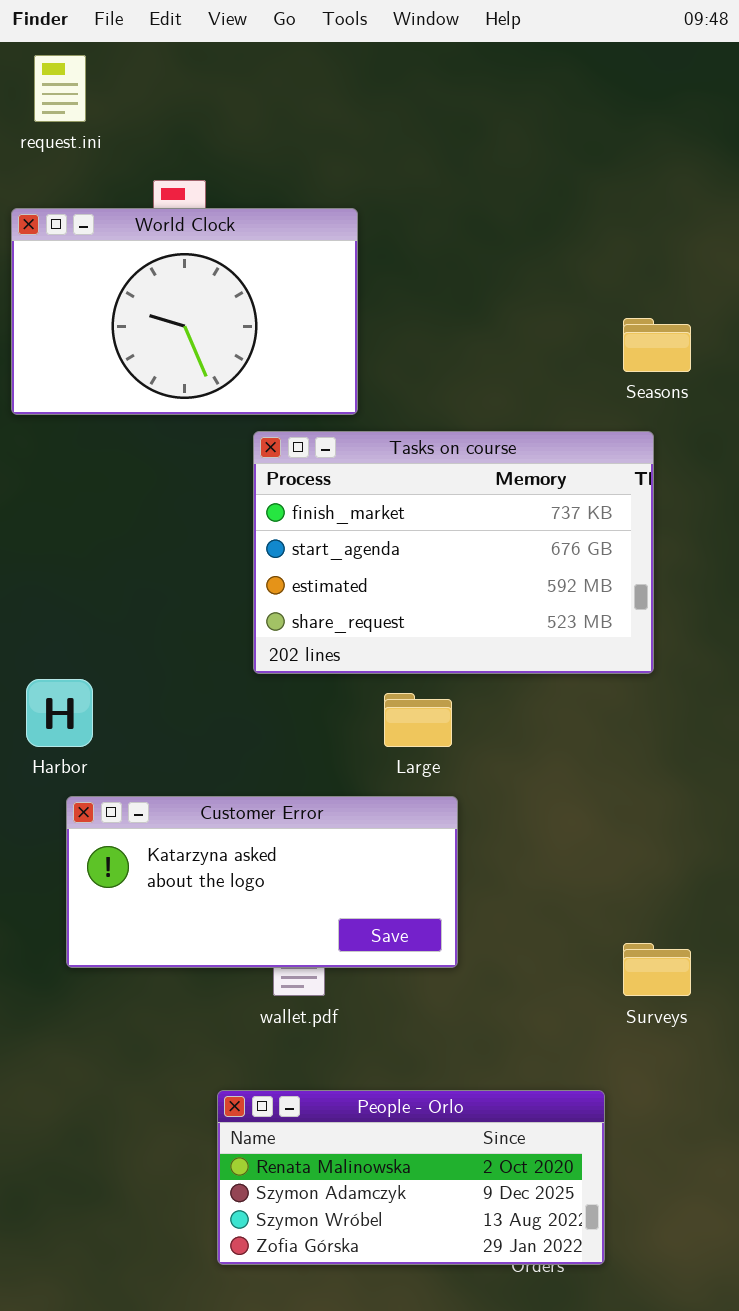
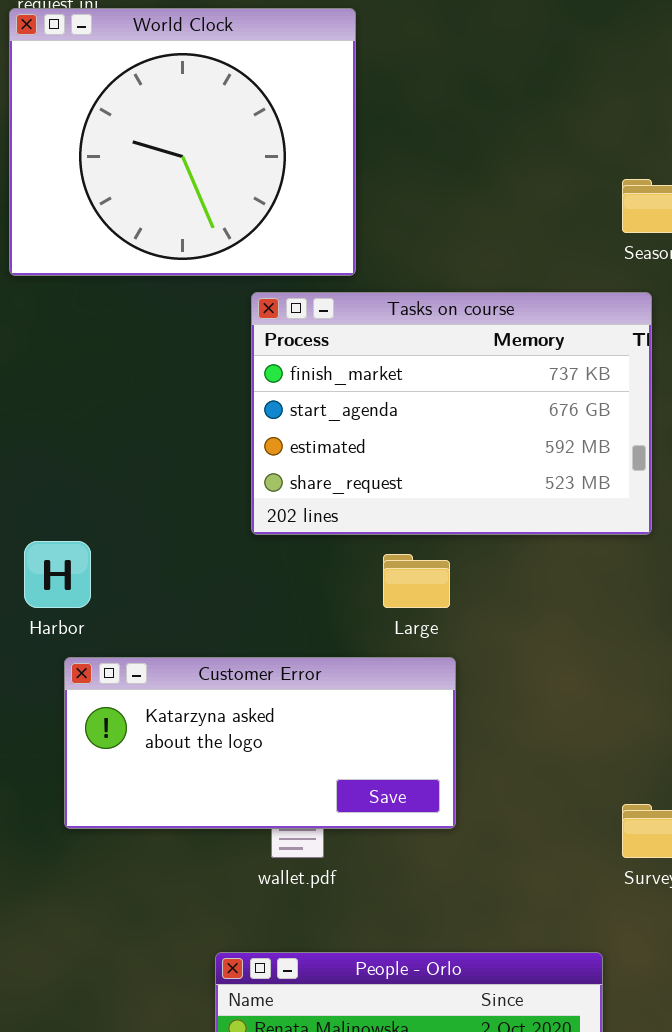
World Clock: [11,208,358,415] -> [9,8,356,276], resized

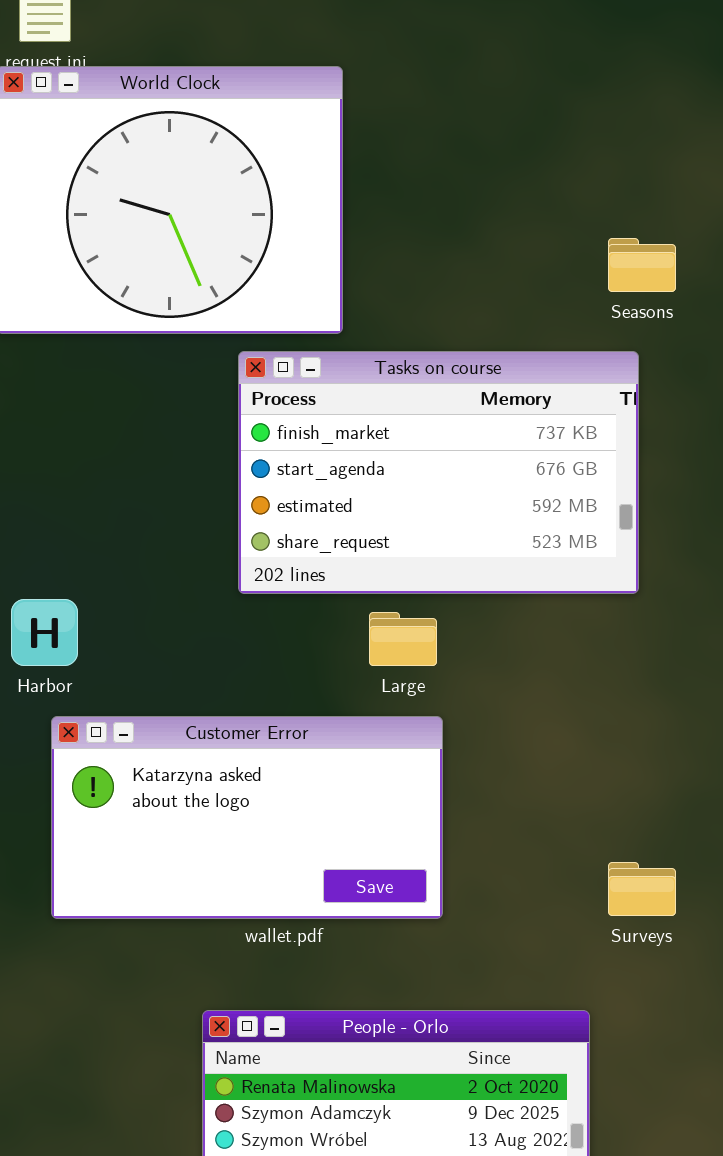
Customer Error: [64,657,456,829] -> [51,716,443,919], resized

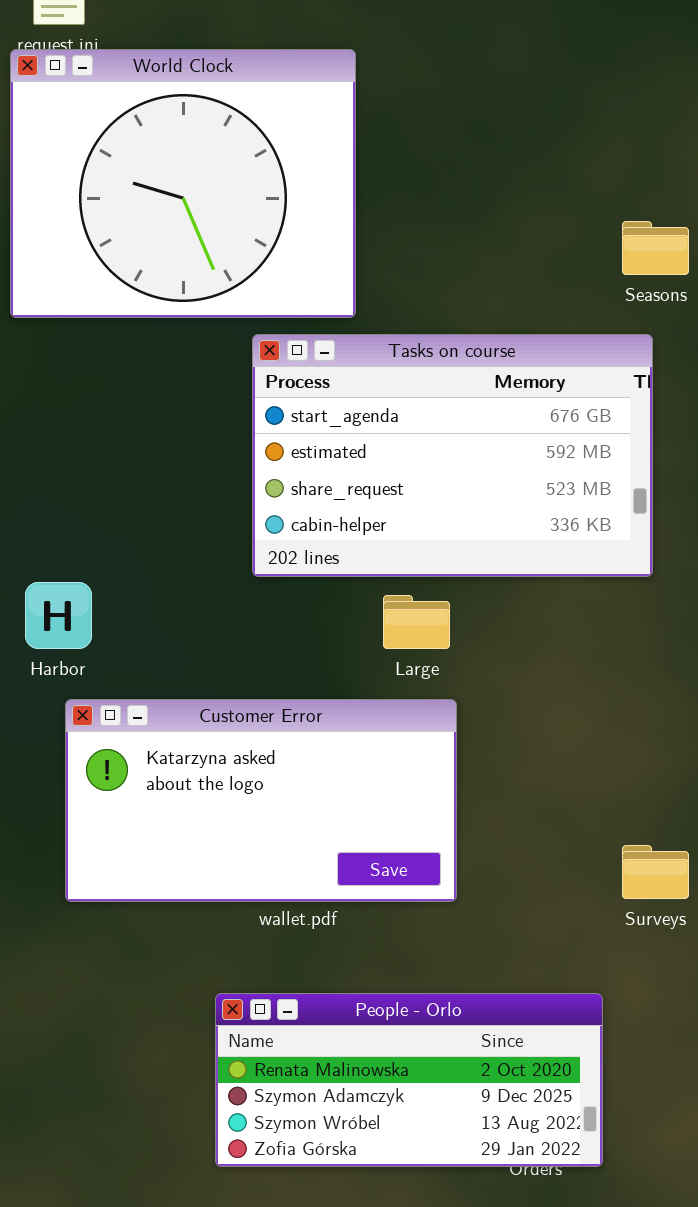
Tasks on course: [238,351,639,594] -> [252,334,653,577], scrolled down 1 row

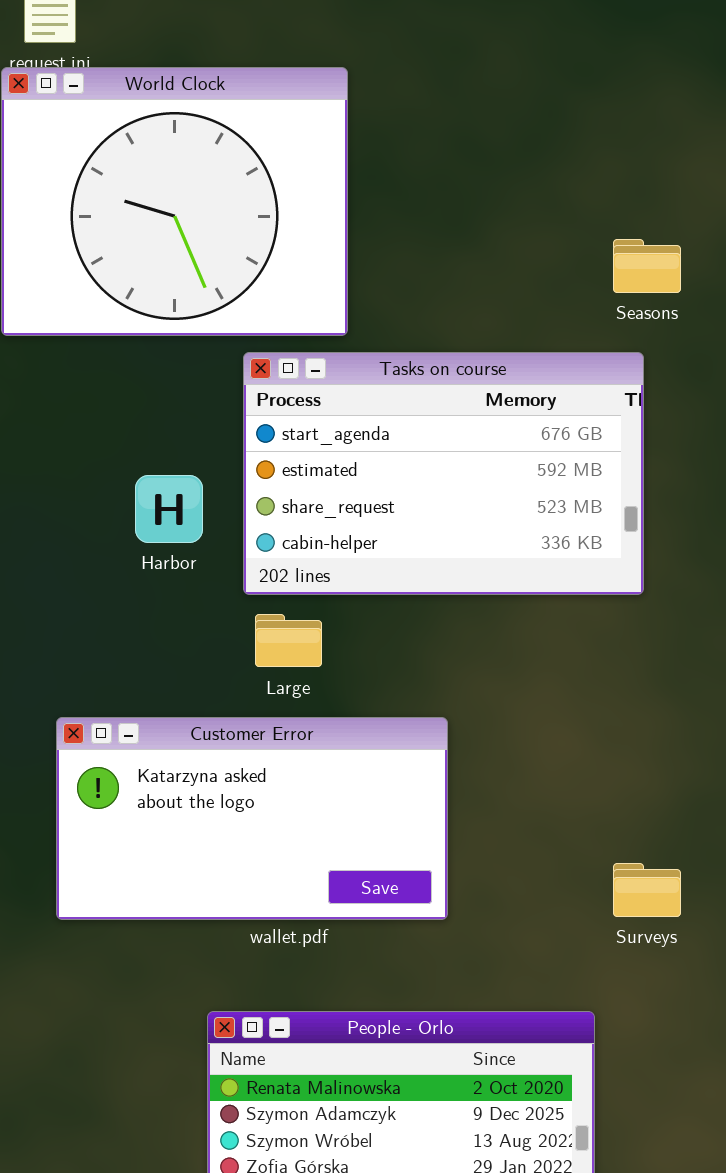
Harbor: [25,582,92,649] -> [135,475,203,543], moved
Large: [383,595,450,649] -> [255,614,322,667], moved

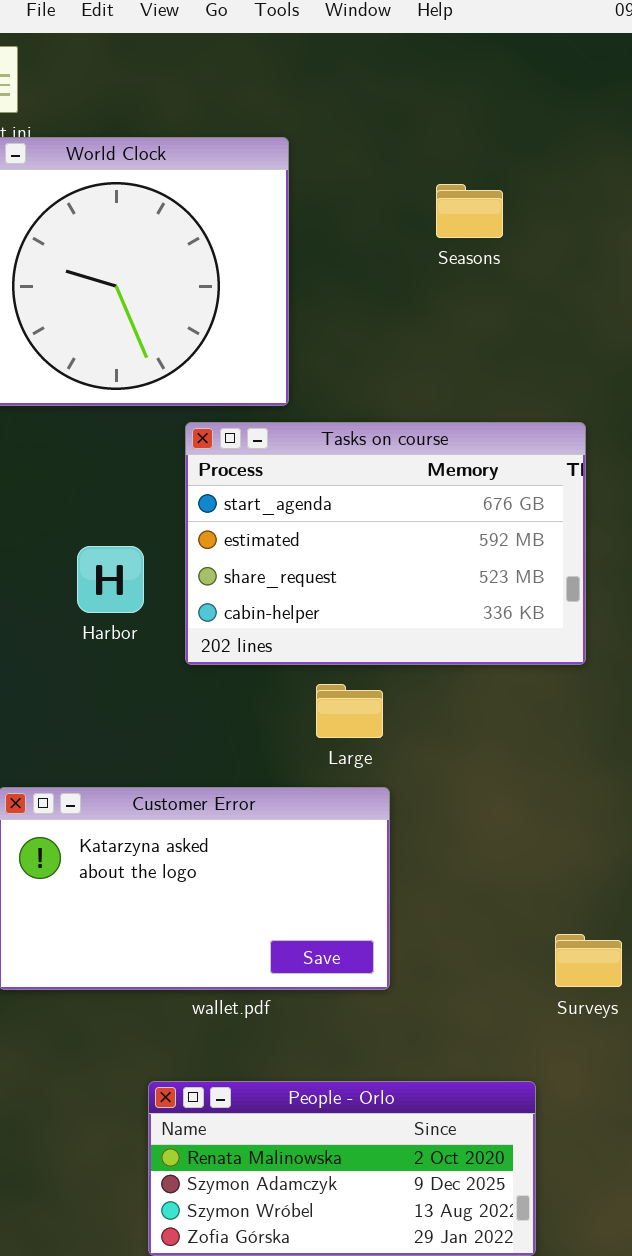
Seasons: [613,239,681,293] -> [436,184,503,238], moved
Large: [255,614,322,667] -> [316,684,383,738], moved

